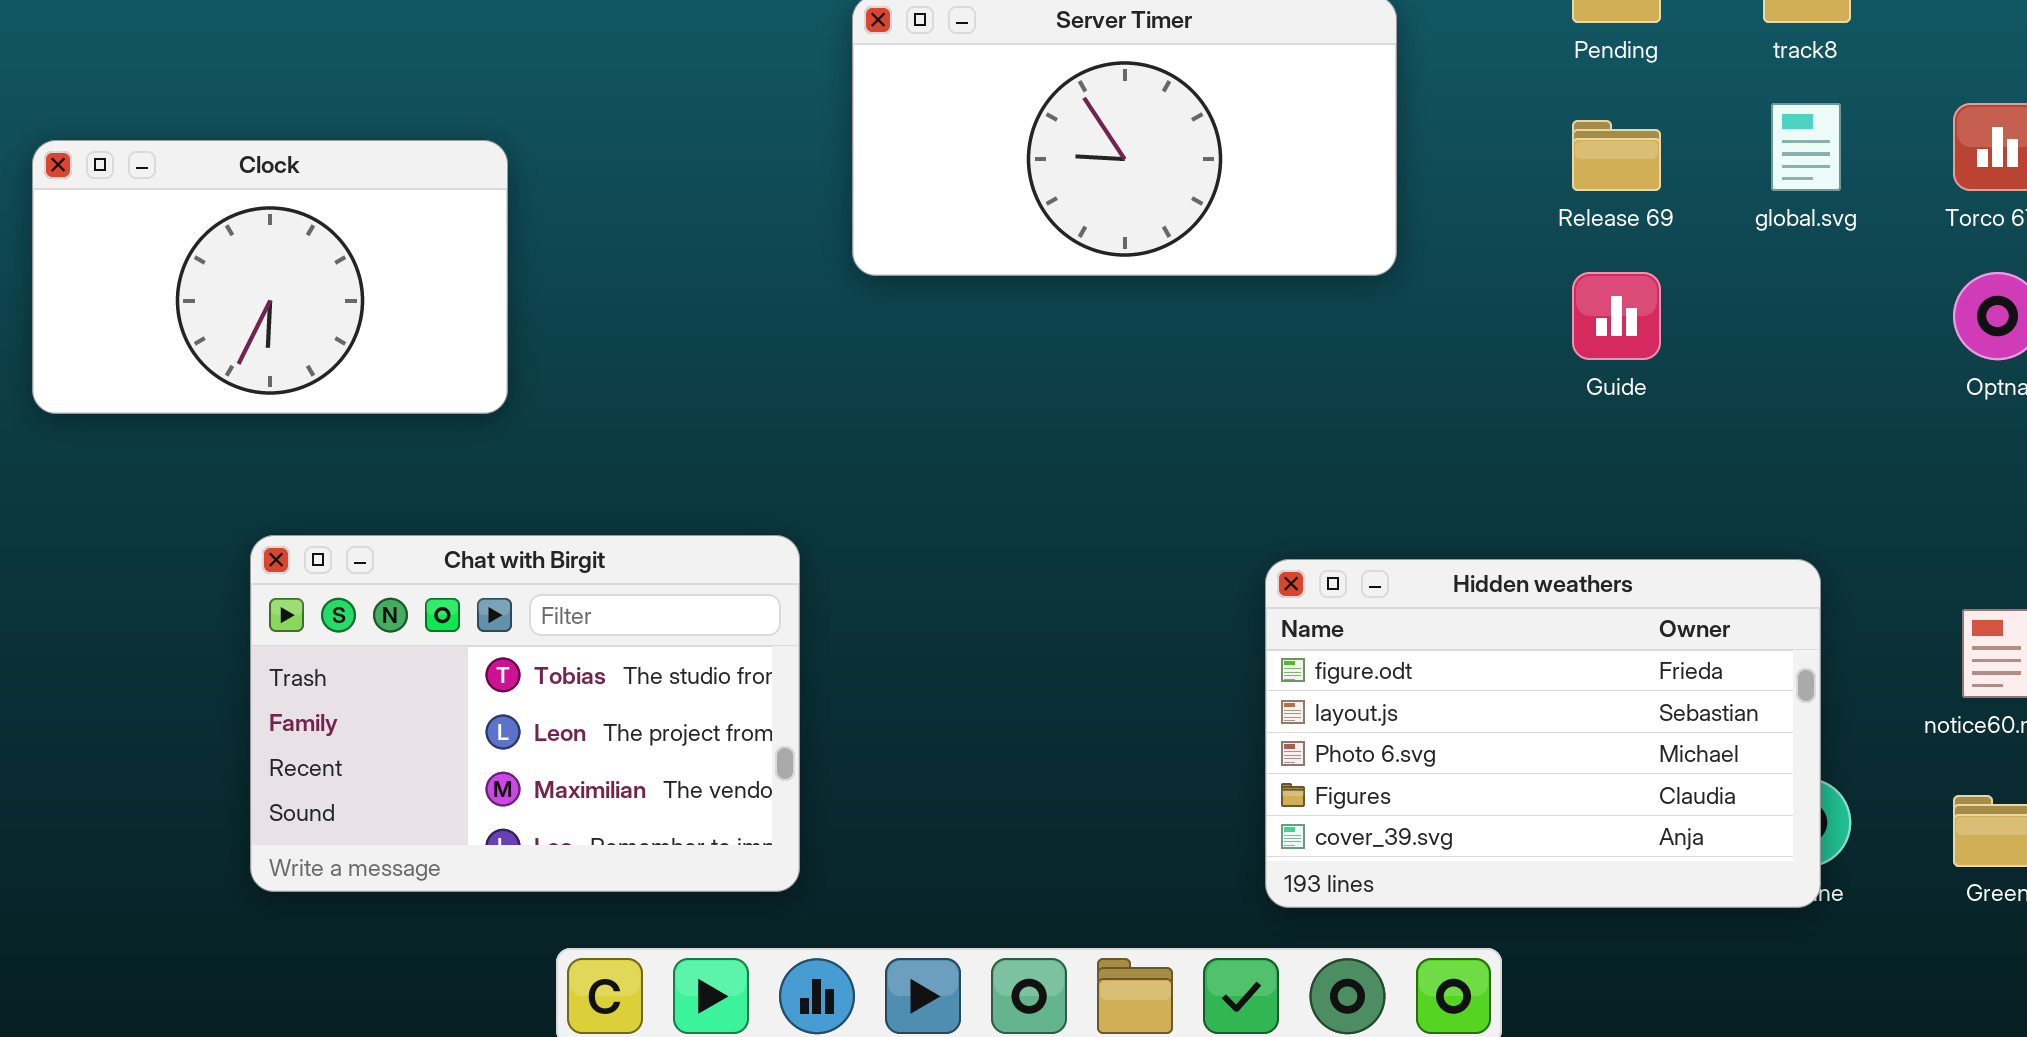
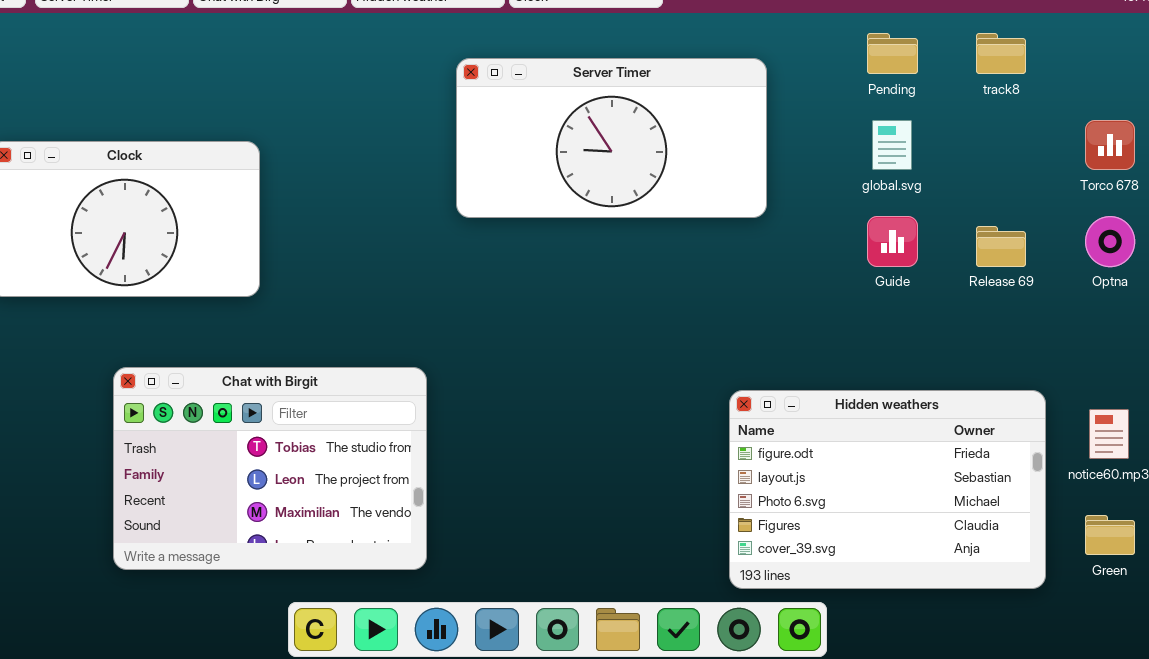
global.svg: [1771,103,1841,191] -> [872,120,912,170], moved
Release 69: [1572,120,1661,191] -> [976,226,1026,267], moved
Hidden weathers: [1265,559,1821,908] -> [729,390,1046,589], moved

